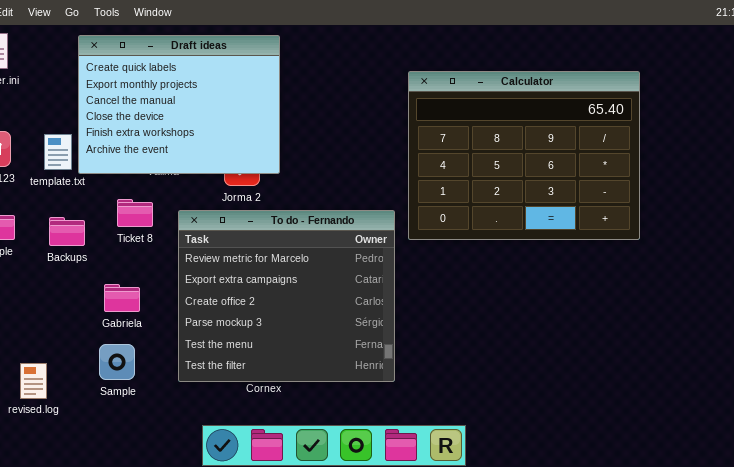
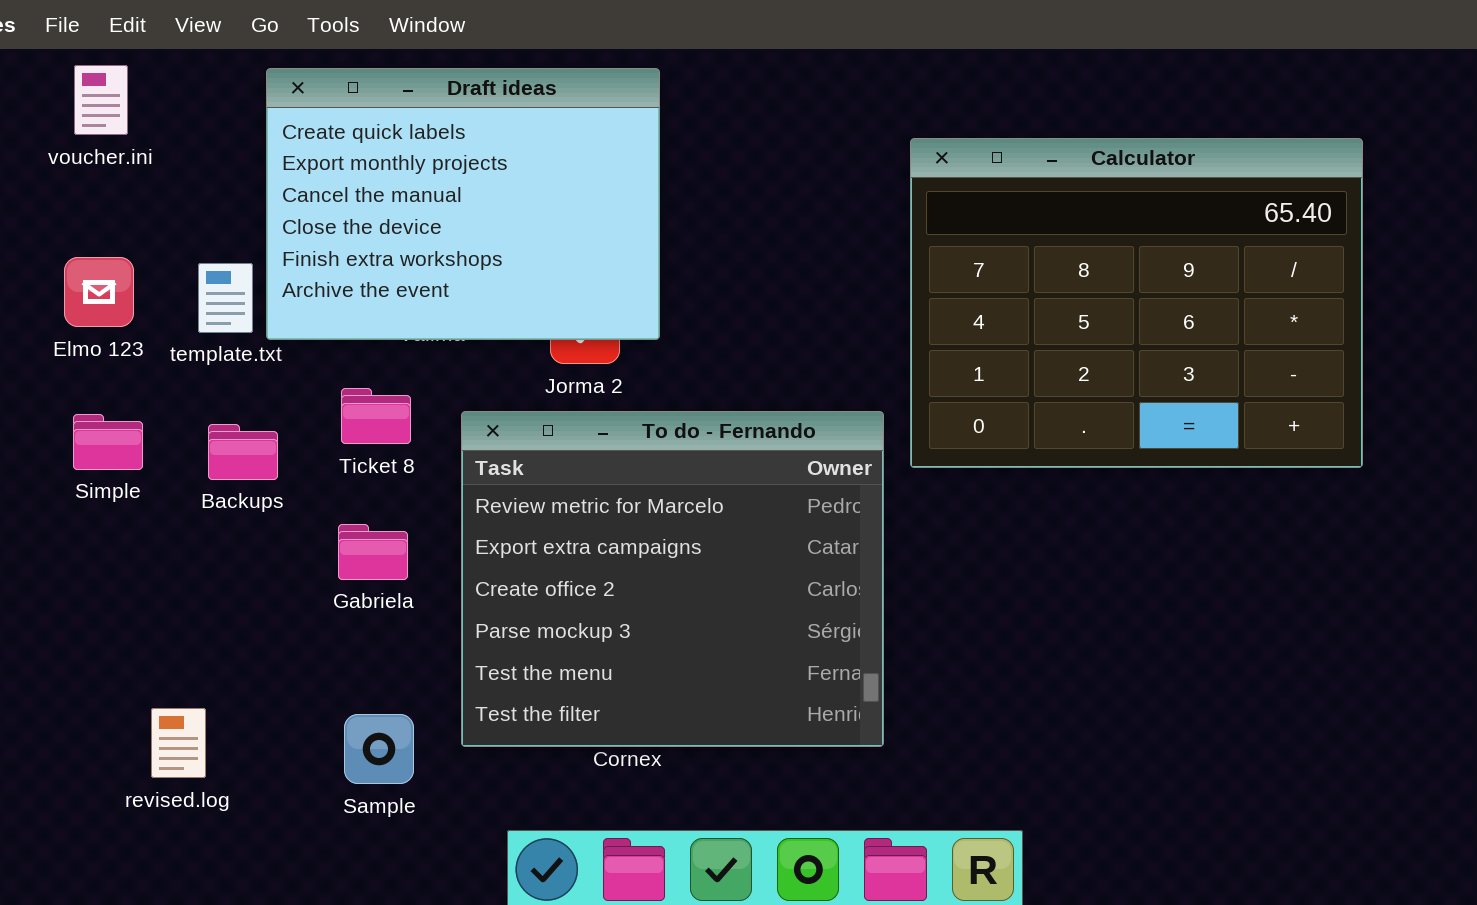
Gabriela: [104,284,140,312] -> [338,524,408,580], moved
Sample: [99,344,135,380] -> [344,714,414,784], moved

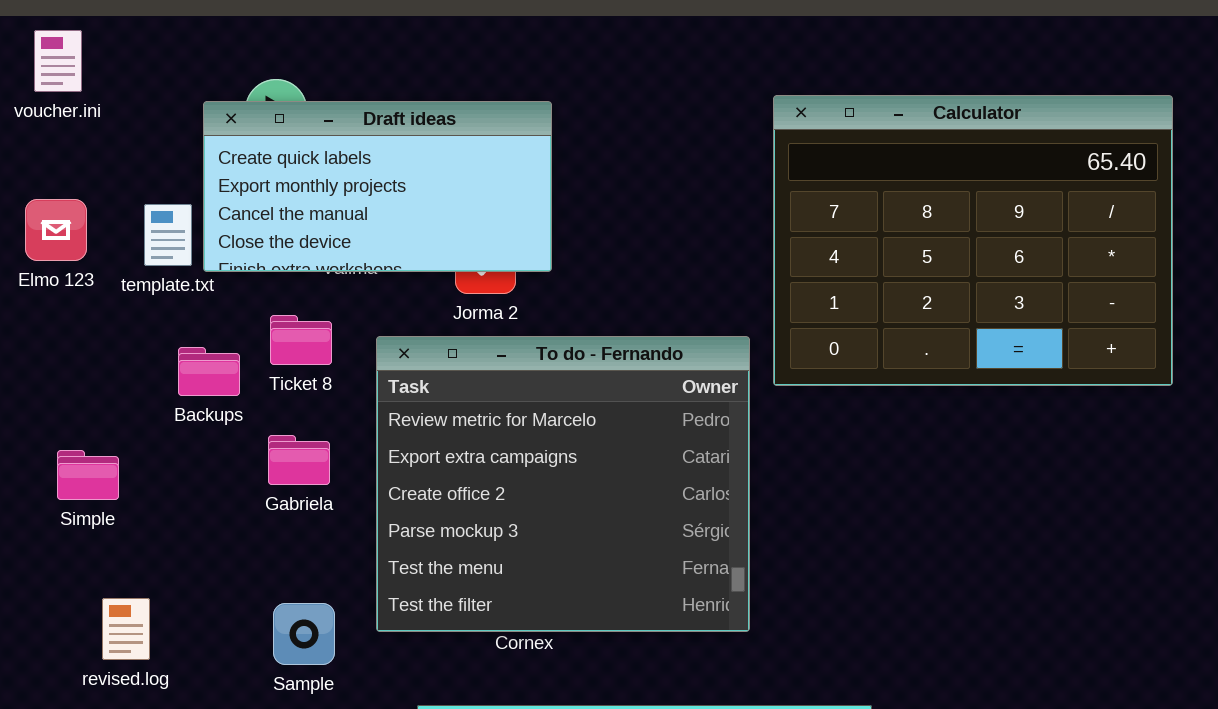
Draft ideas: [266,68,660,340] -> [203,101,552,272], resized
Simple: [73,414,143,470] -> [57,450,119,500], moved
Backups: [208,424,278,480] -> [178,347,240,396], moved

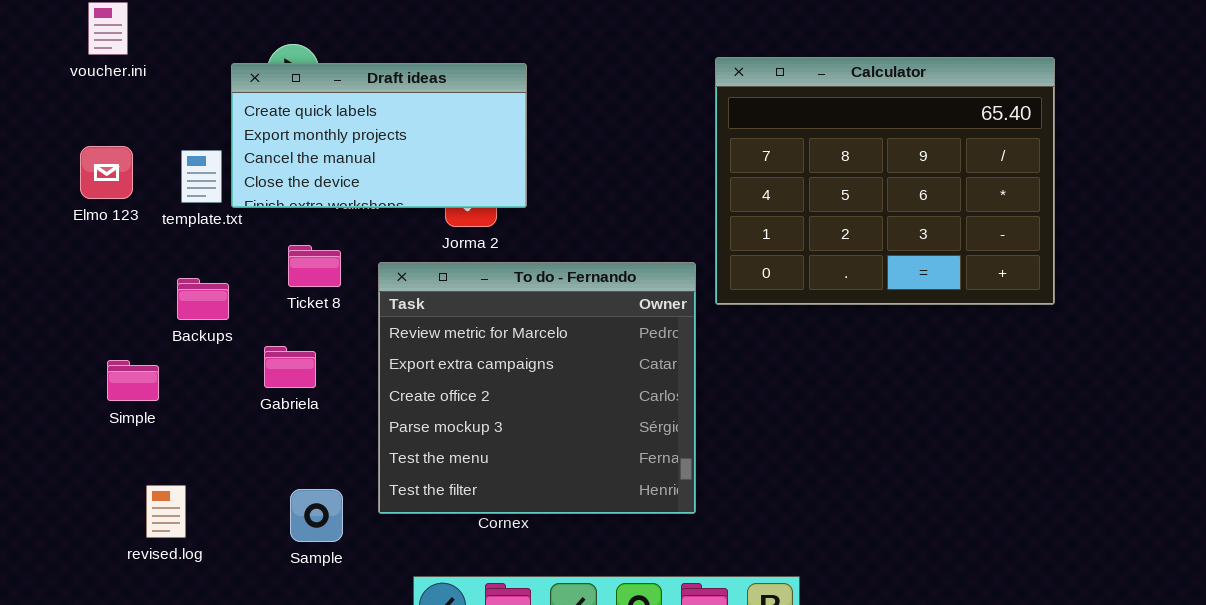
Backups: [178,347,240,396] -> [177,278,229,320], moved
Gabriela: [268,435,330,485] -> [264,346,316,388], moved

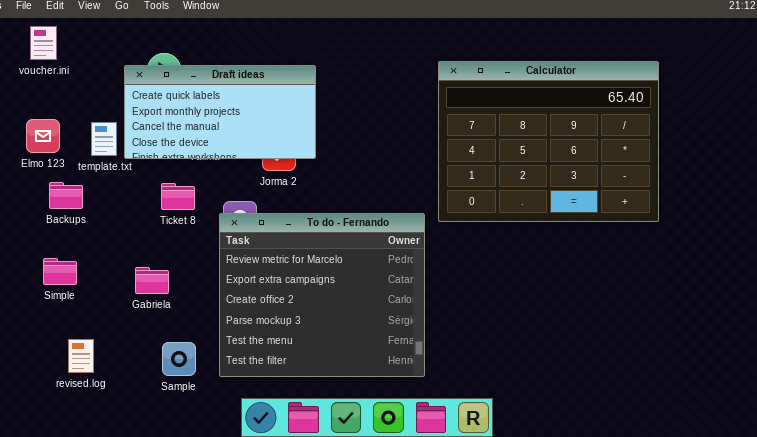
To do - Fernando: [378,262,696,514] -> [219,213,425,377], moved
Backups: [177,278,229,320] -> [49,182,83,209], moved
Gabriela: [264,346,316,388] -> [135,267,169,294], moved

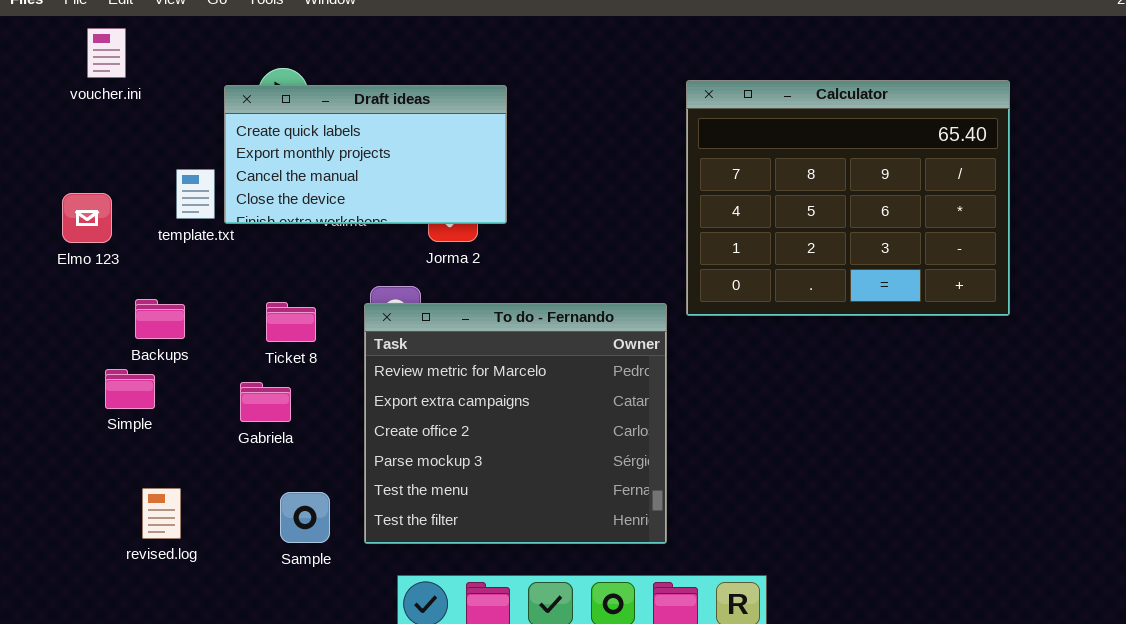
Elmo 123: [26,119,60,153] -> [62,193,112,243], moved
Backups: [49,182,83,209] -> [135,299,185,339], moved
Ticket 8: [161,183,195,210] -> [266,302,316,342], moved

